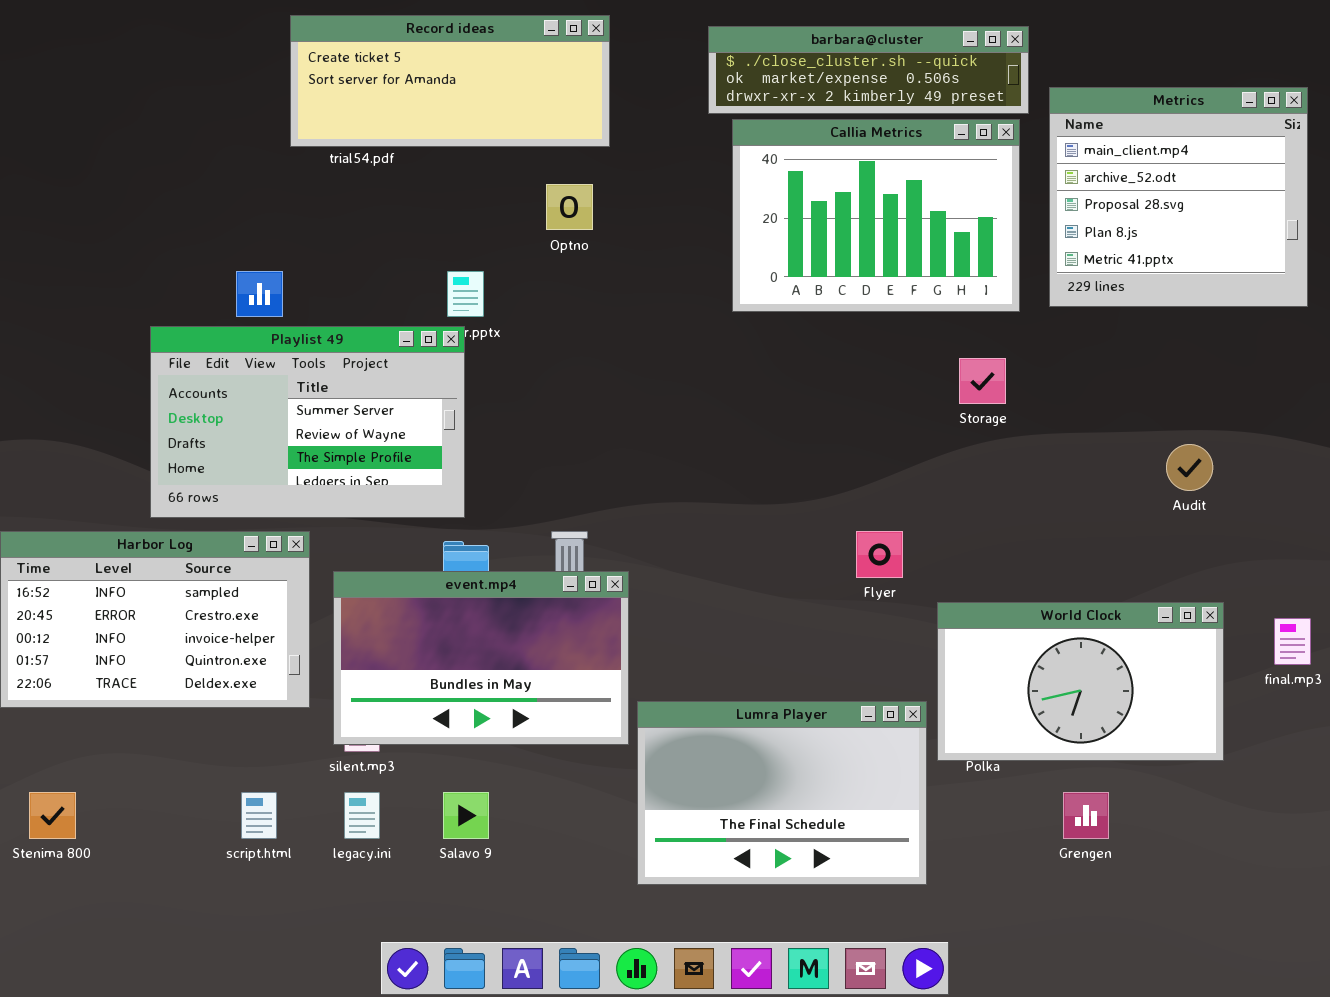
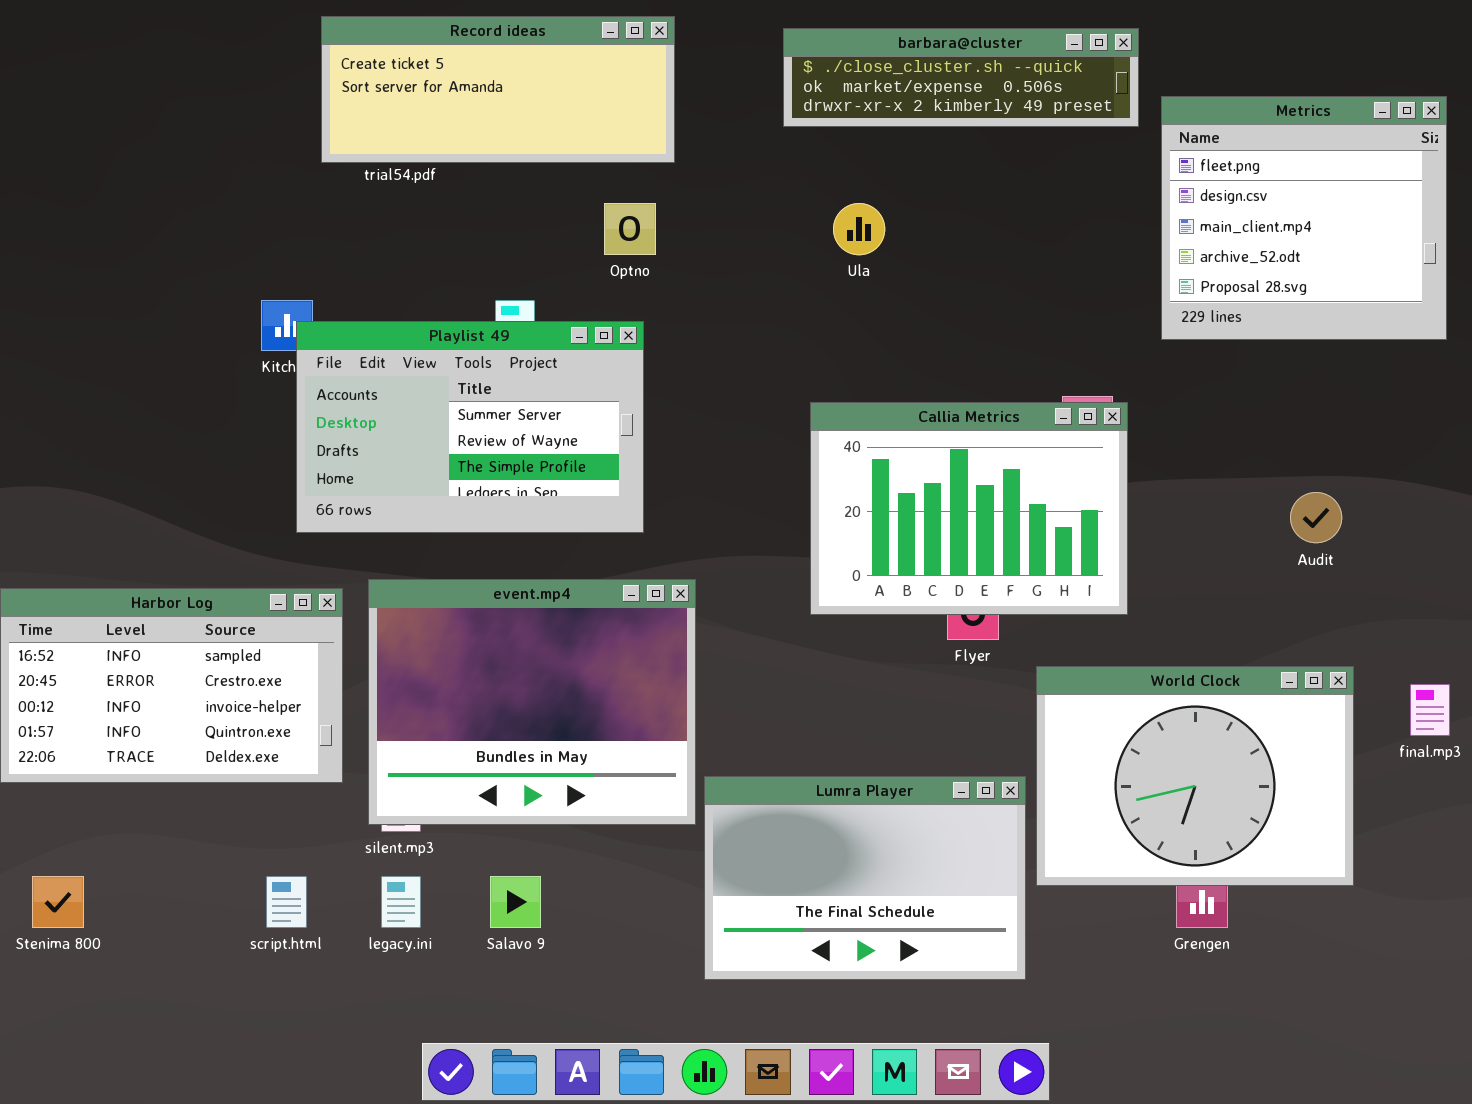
Metrics: [1049,87,1308,307] -> [1161,96,1447,340], scrolled up 2 rows
Callia Metrics: [732,119,1020,312] -> [810,402,1128,615], moved
Playlist 49: [150,326,465,518] -> [296,321,644,533], moved
event.mp4: [333,571,629,745] -> [368,579,696,825], resized
World Clock: [937,602,1224,761] -> [1036,666,1354,886], resized

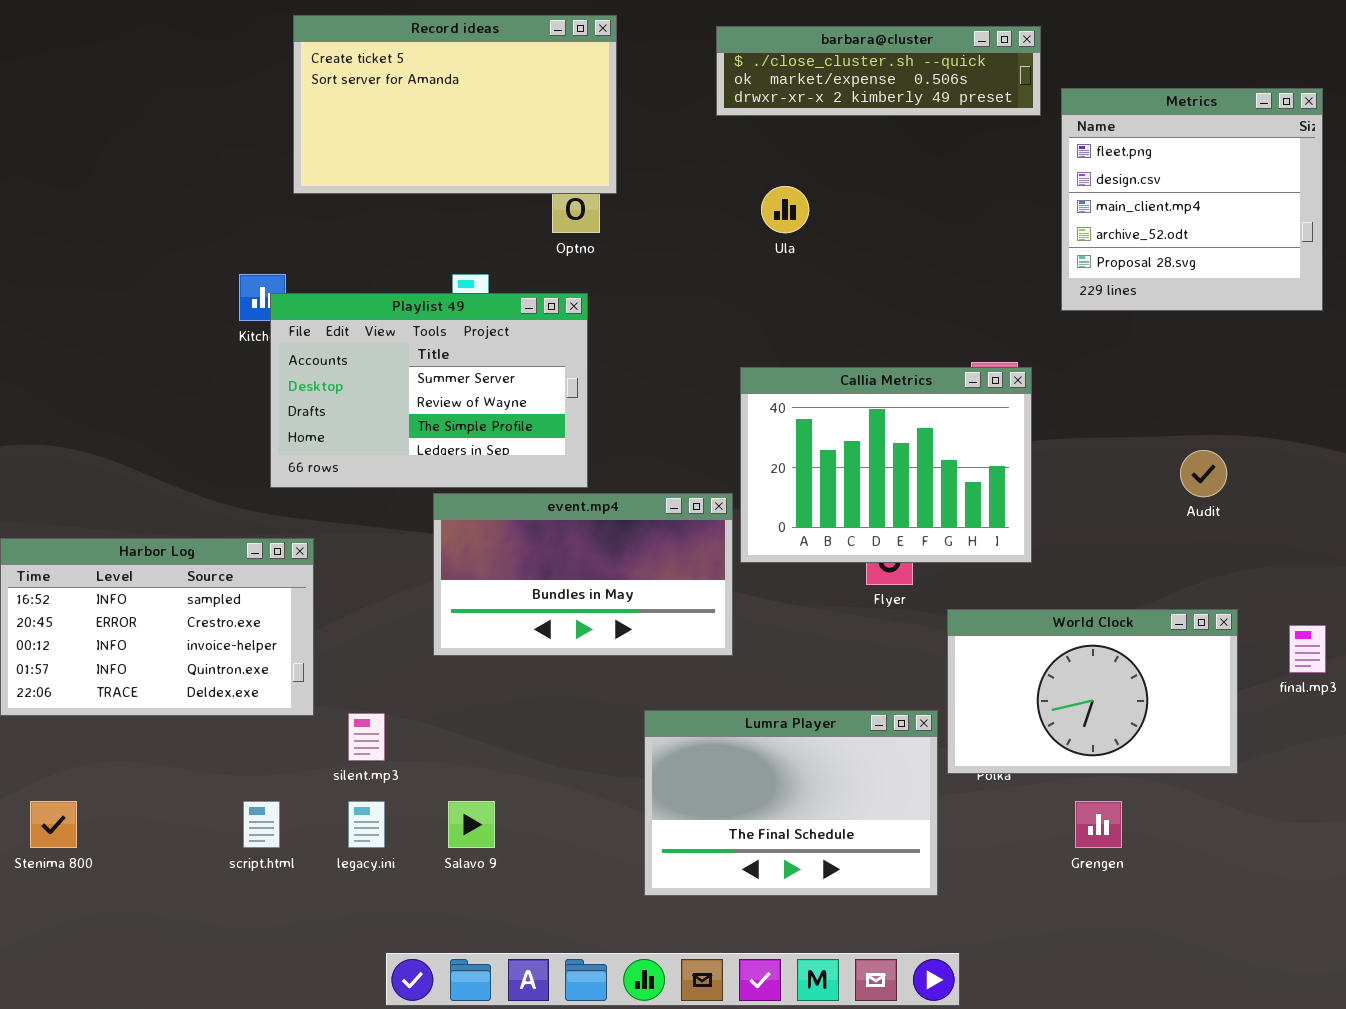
Record ideas: [321,16,675,163] -> [293,15,617,194], resized
event.mp4: [368,579,696,825] -> [433,493,733,656], moved, resized
World Clock: [1036,666,1354,886] -> [947,609,1238,774], resized

